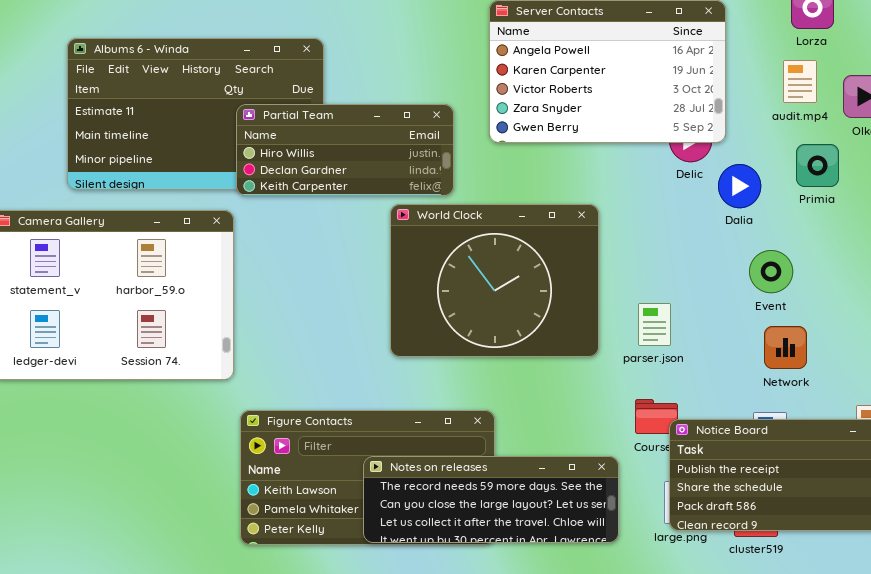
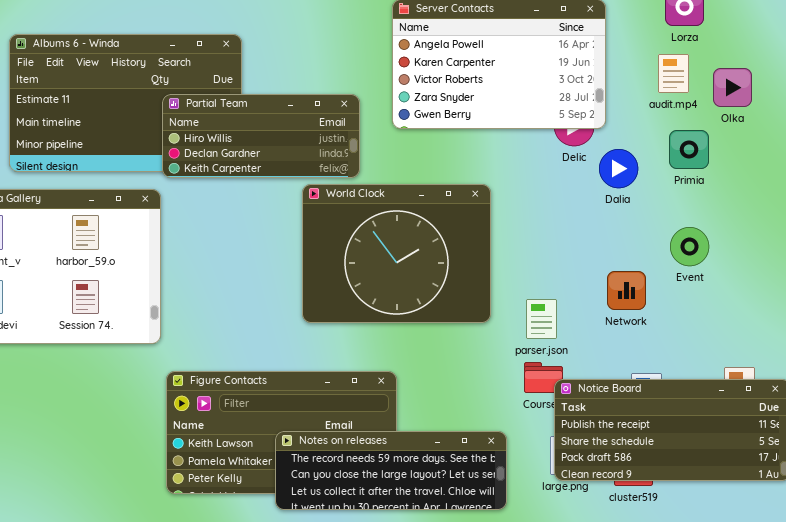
Event: [749,250,793,293] -> [670,227,709,266], moved
parser.json: [638,303,671,346] -> [526,299,557,339], moved
Network: [764,326,807,369] -> [607,271,646,310], moved
Notes on releases: [363,456,619,543] -> [275,431,507,510], moved

